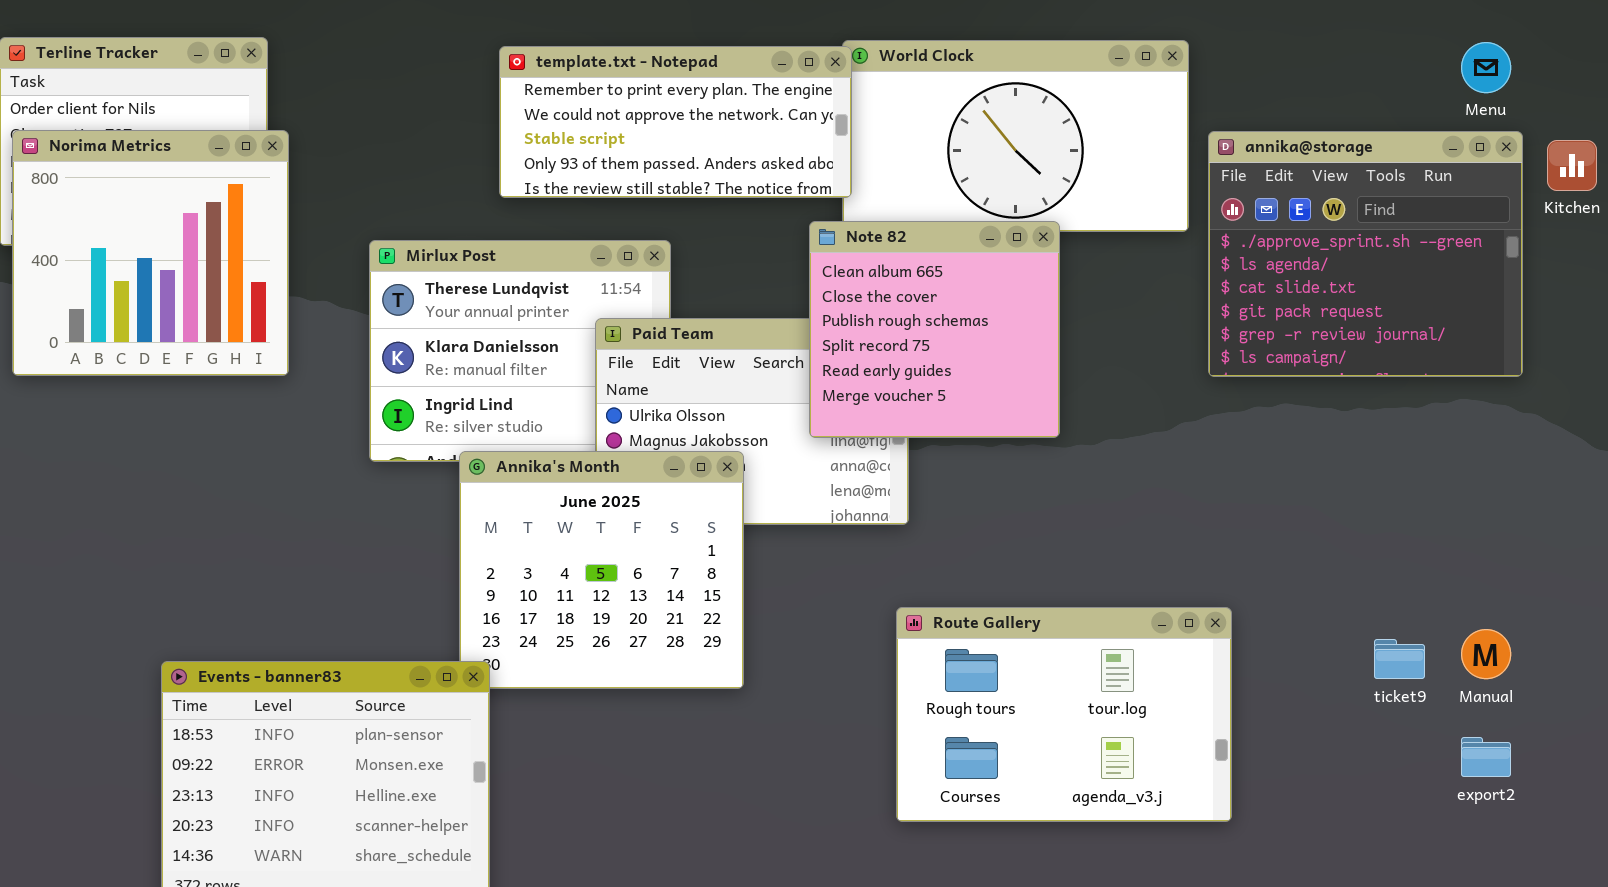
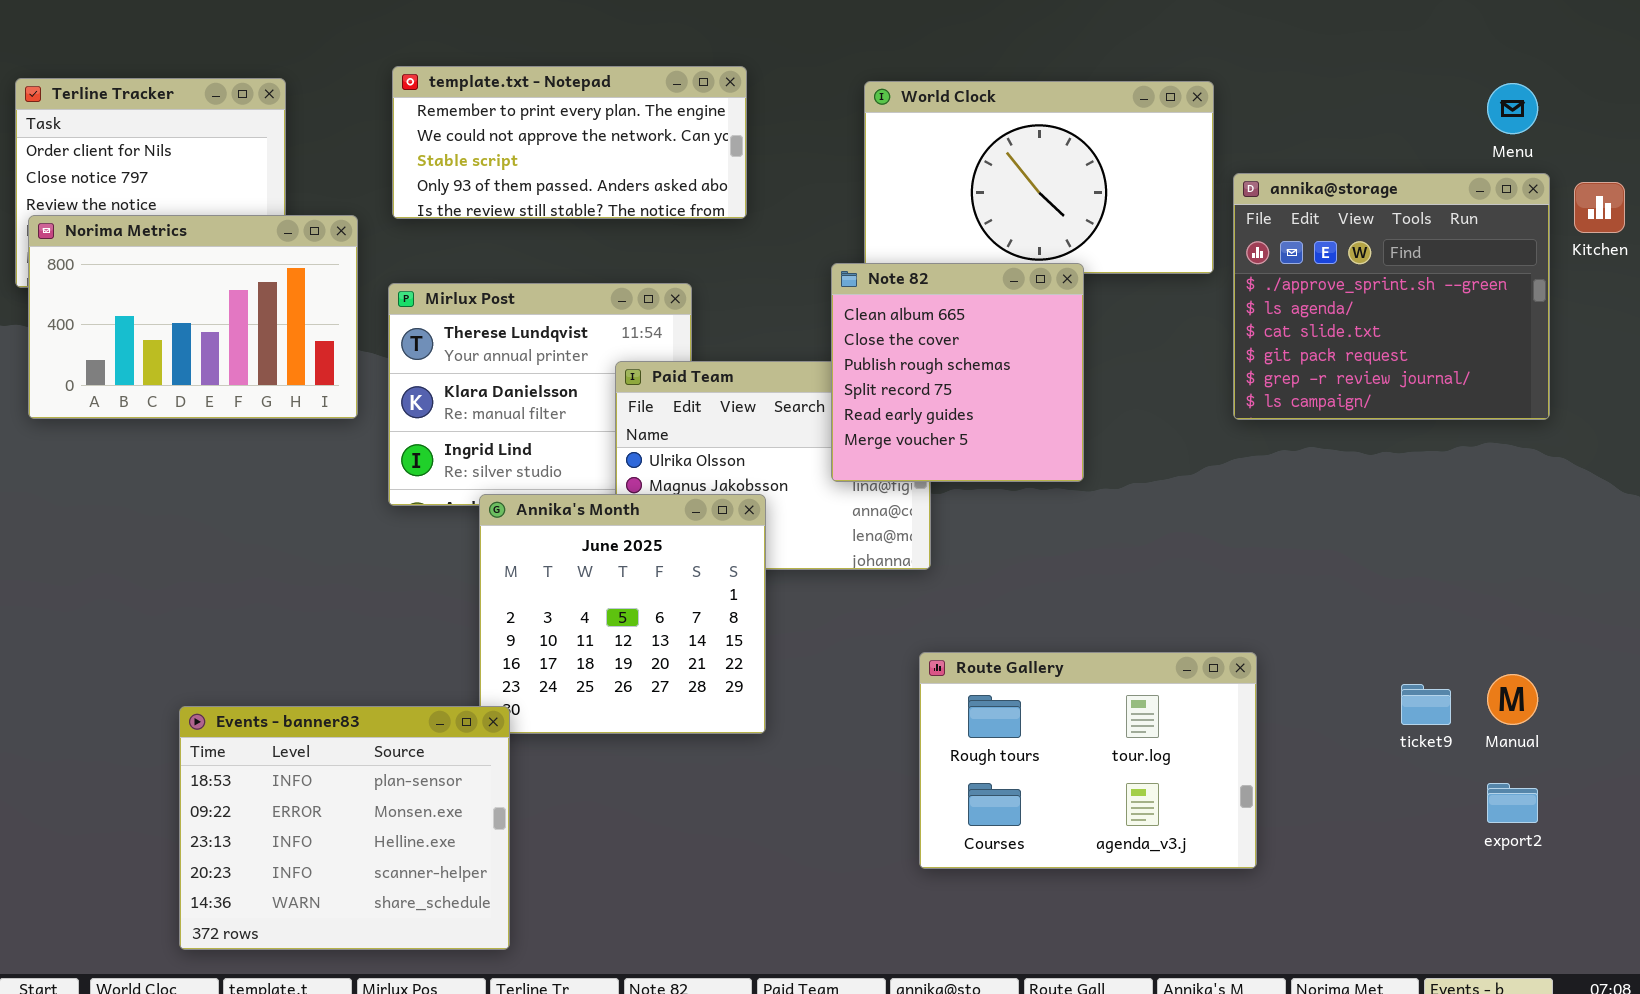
template.txt - Notepad: [499,46,852,198] -> [392,66,747,219], moved
Norima Metrics: [12,130,289,376] -> [28,215,358,419], resized

